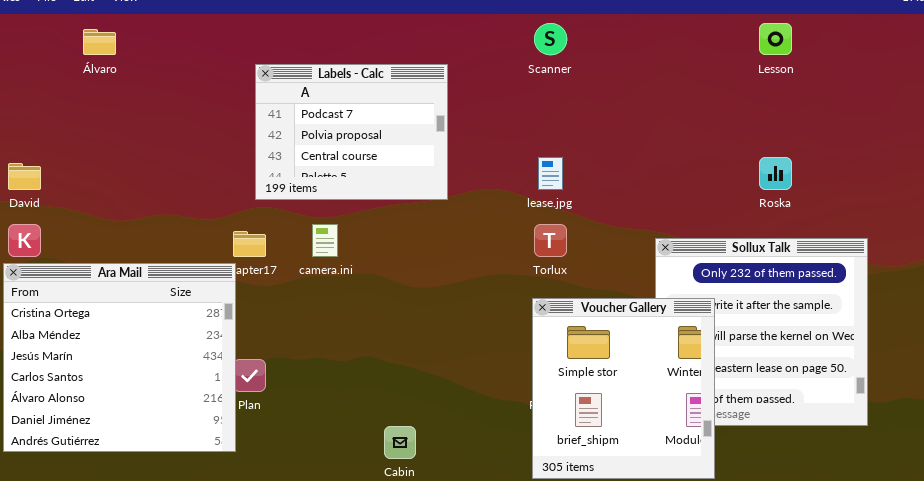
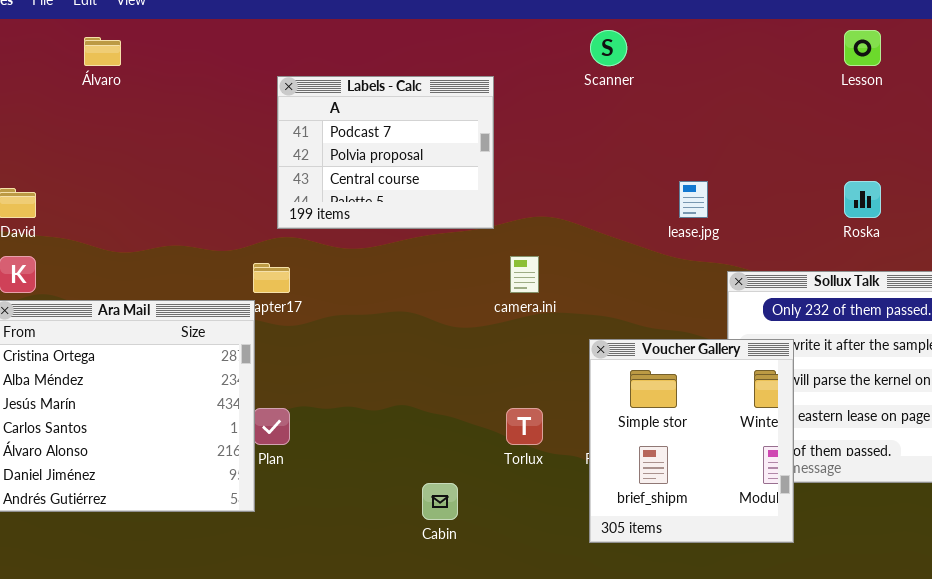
lease.jpg: [538,157,563,190] -> [679,181,708,218], moved
camera.ini: [312,224,338,257] -> [510,256,539,293], moved
Torlux: [534,224,567,257] -> [506,408,543,445], moved

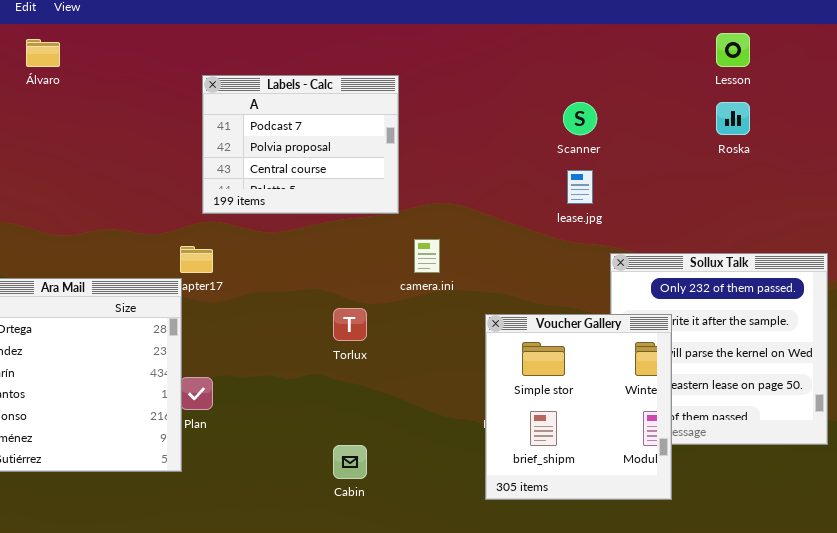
Scanner: [590,30,627,66] -> [563,102,597,135], moved
Roska: [844,181,881,218] -> [716,102,750,135], moved
Torlux: [506,408,543,445] -> [333,308,367,341], moved

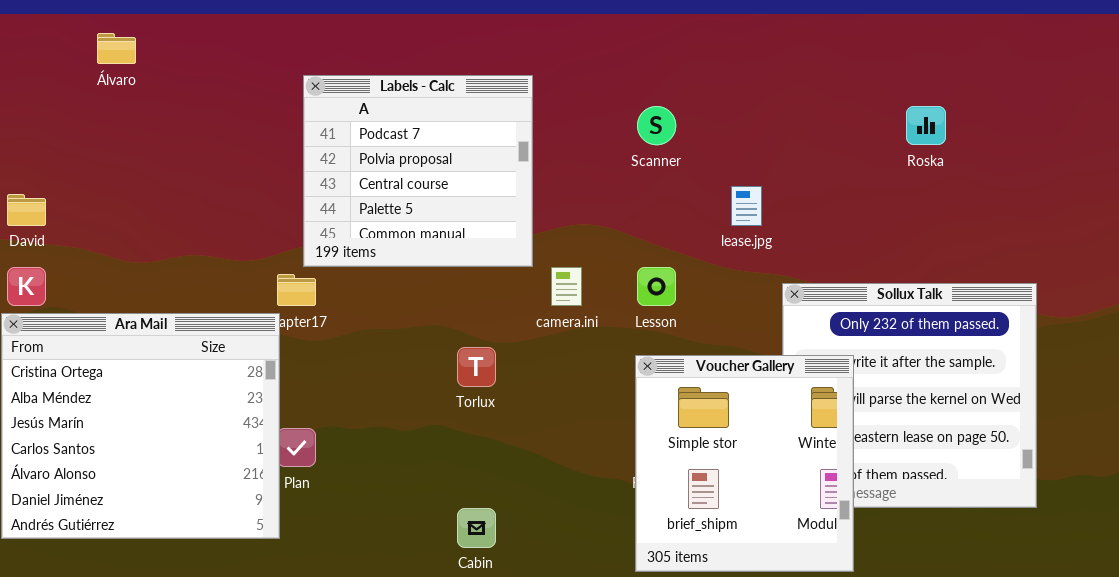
Lesson: [716,33,750,67] -> [637,267,676,306], moved
Labels - Calc: [202,75,399,214] -> [303,75,533,267], resized
Scanner: [563,102,597,135] -> [637,106,676,145], moved

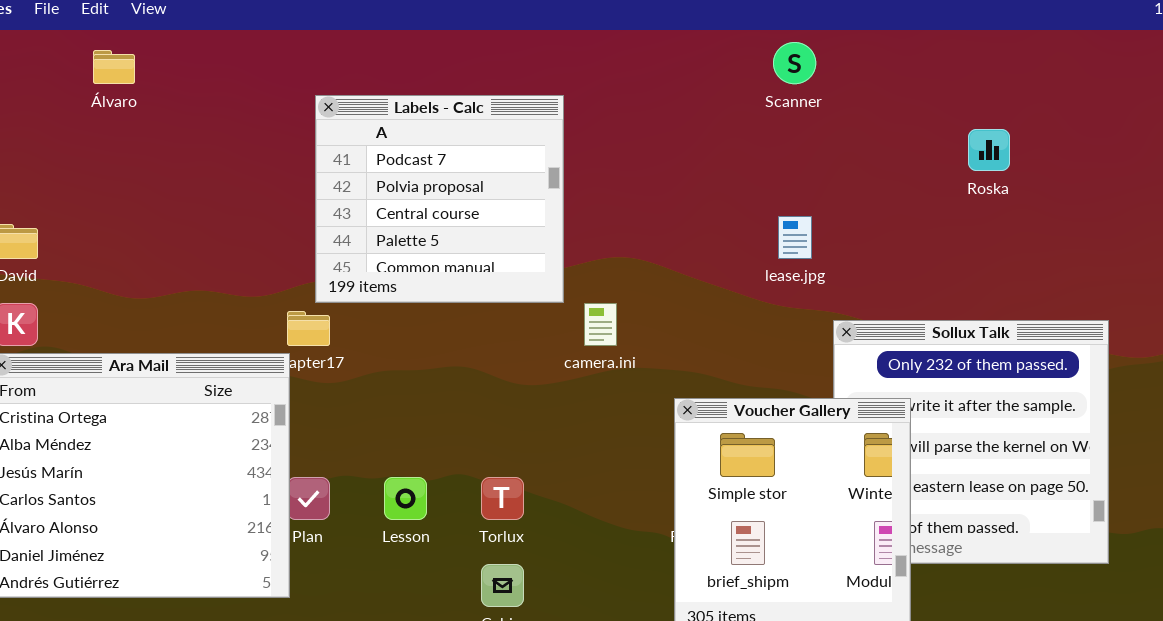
Scanner: [637,106,676,145] -> [773,42,816,84], moved
Lesson: [637,267,676,306] -> [384,477,427,520], moved
Torlux: [457,347,496,387] -> [481,477,524,520], moved

